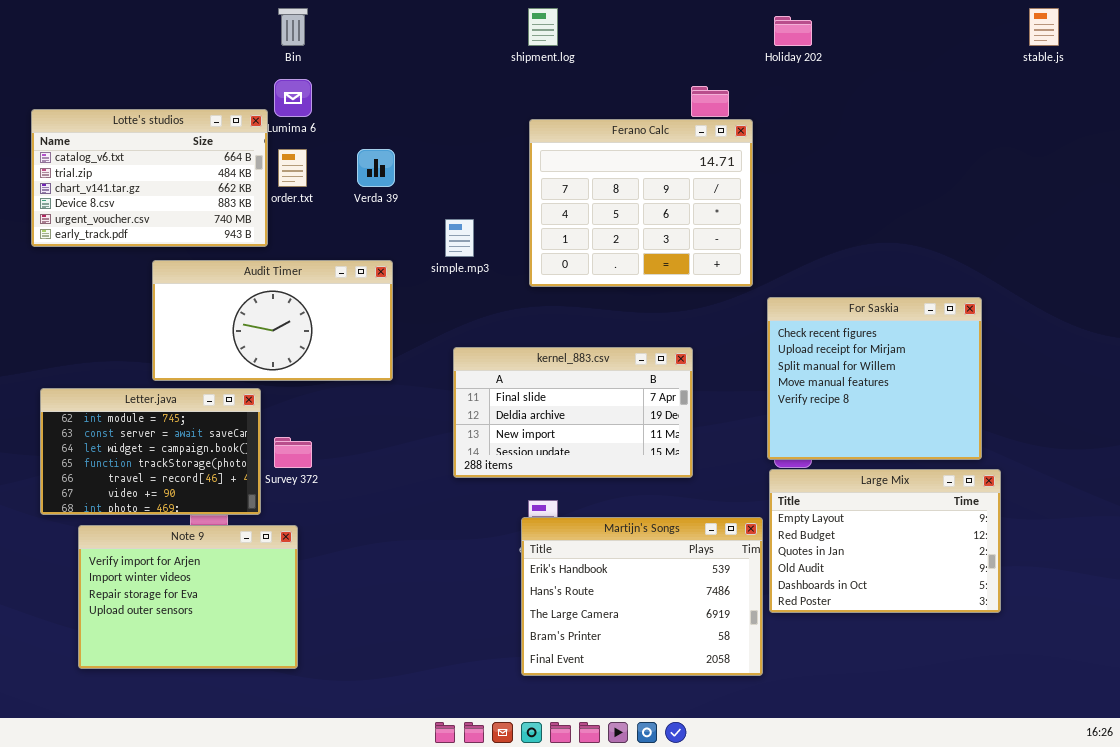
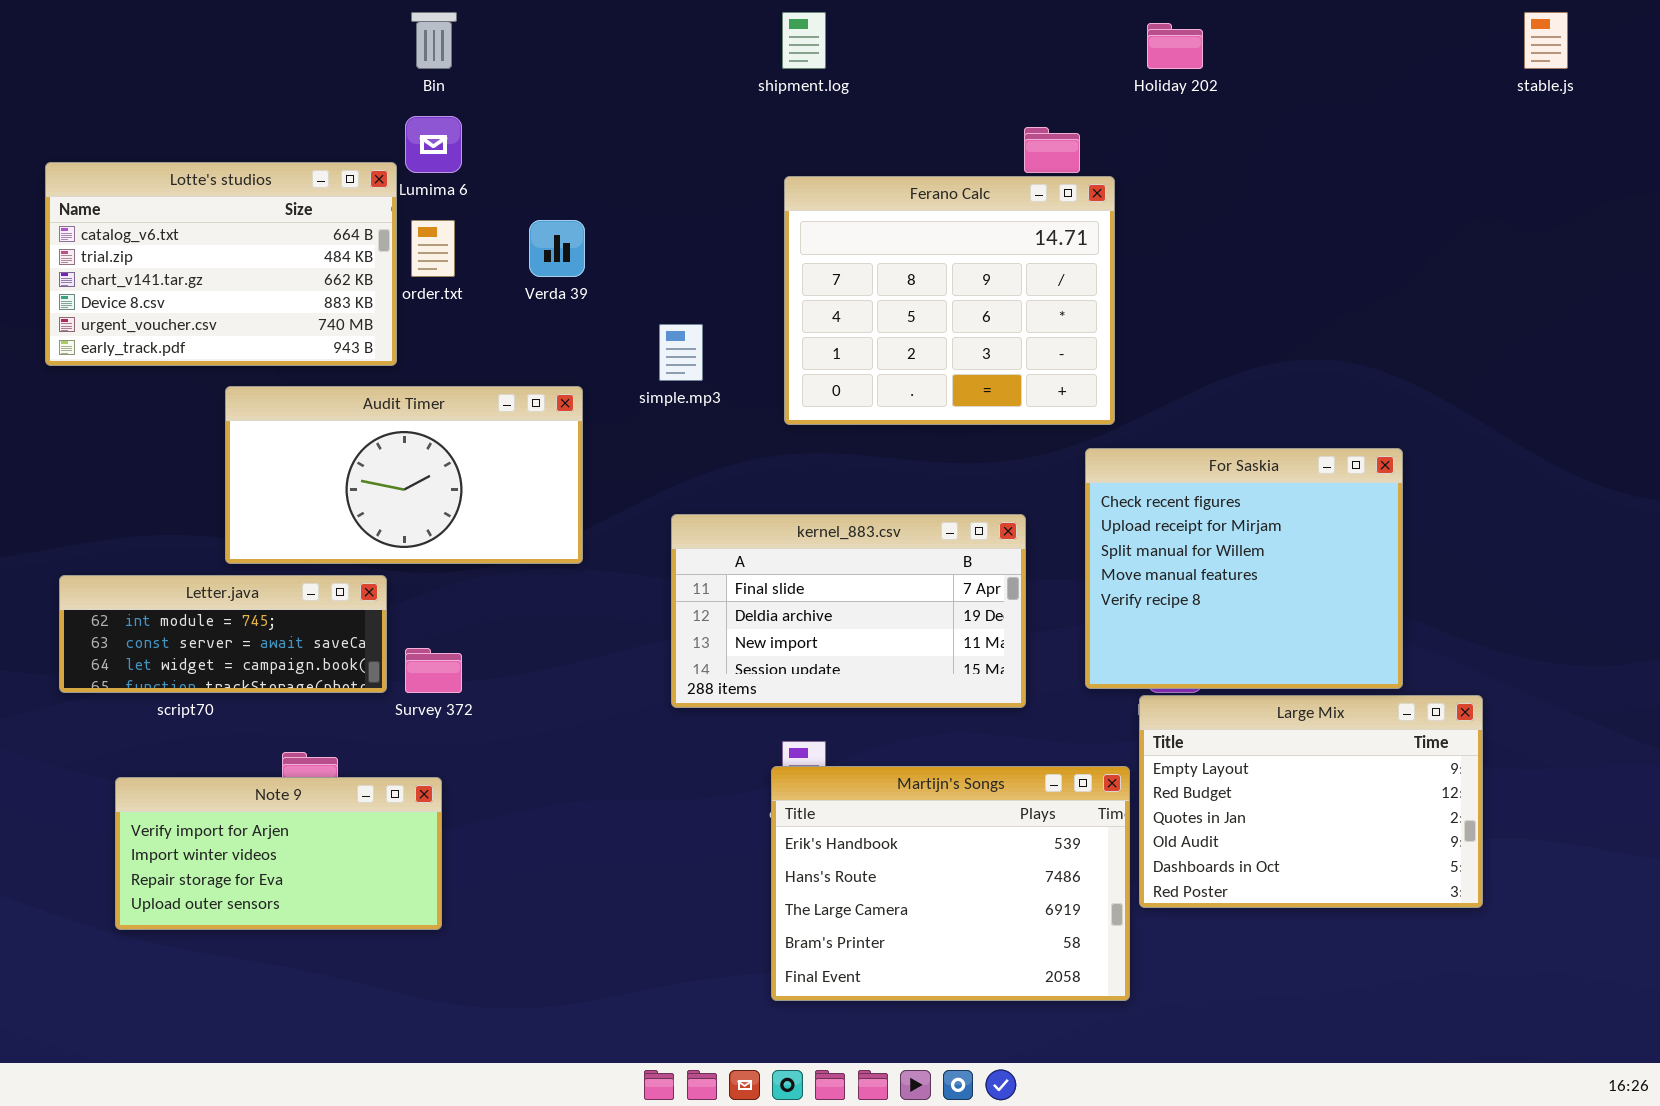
For Saskia: [767,297,982,460] -> [1085,448,1403,689], moved
Letter.java: [40,388,261,515] -> [59,575,387,693], resized
Note 9: [78,525,298,669] -> [115,777,442,930], resized

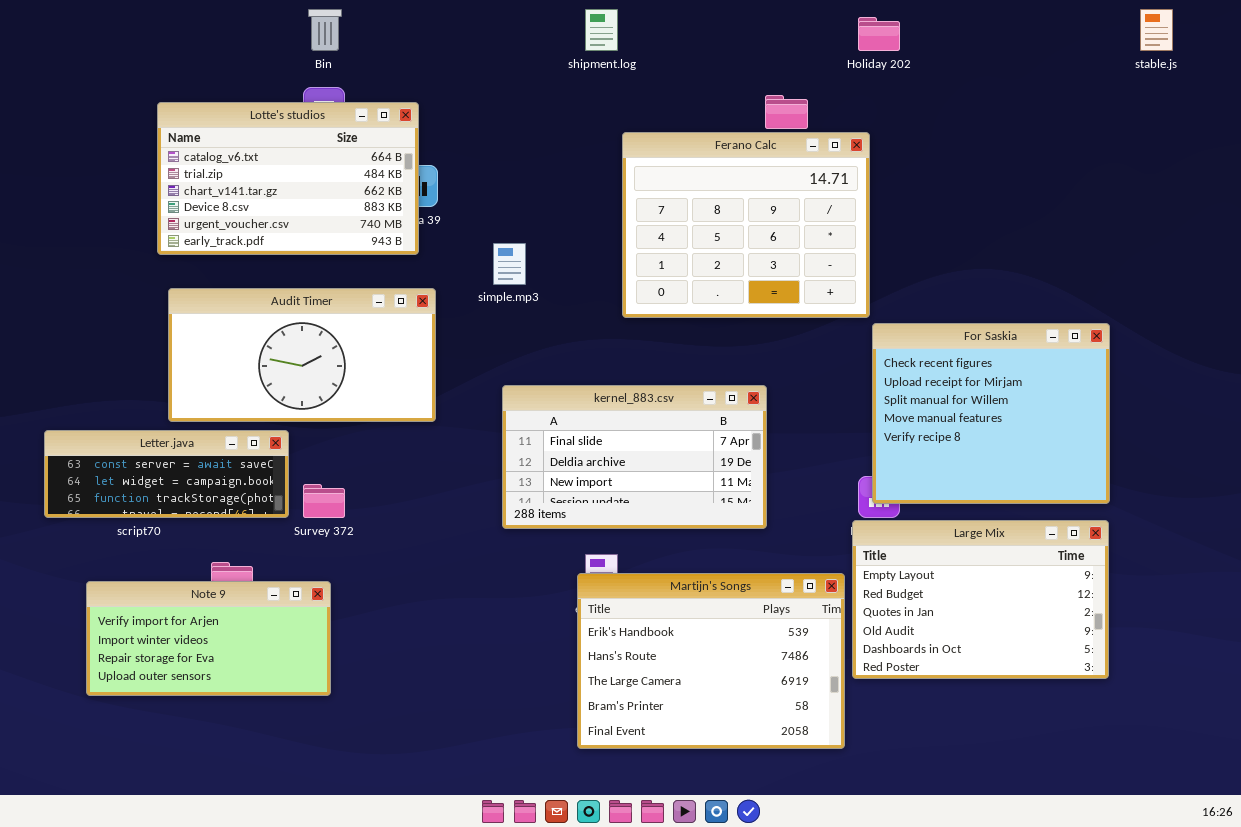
Lotte's studios: [45,162,397,366] -> [157,102,419,255], moved
Ferano Calc: [784,176,1115,425] -> [622,132,870,318], moved
For Saskia: [1085,448,1403,689] -> [872,323,1110,504], moved
Letter.java: [59,575,387,693] -> [44,430,289,518], scrolled down 1 row

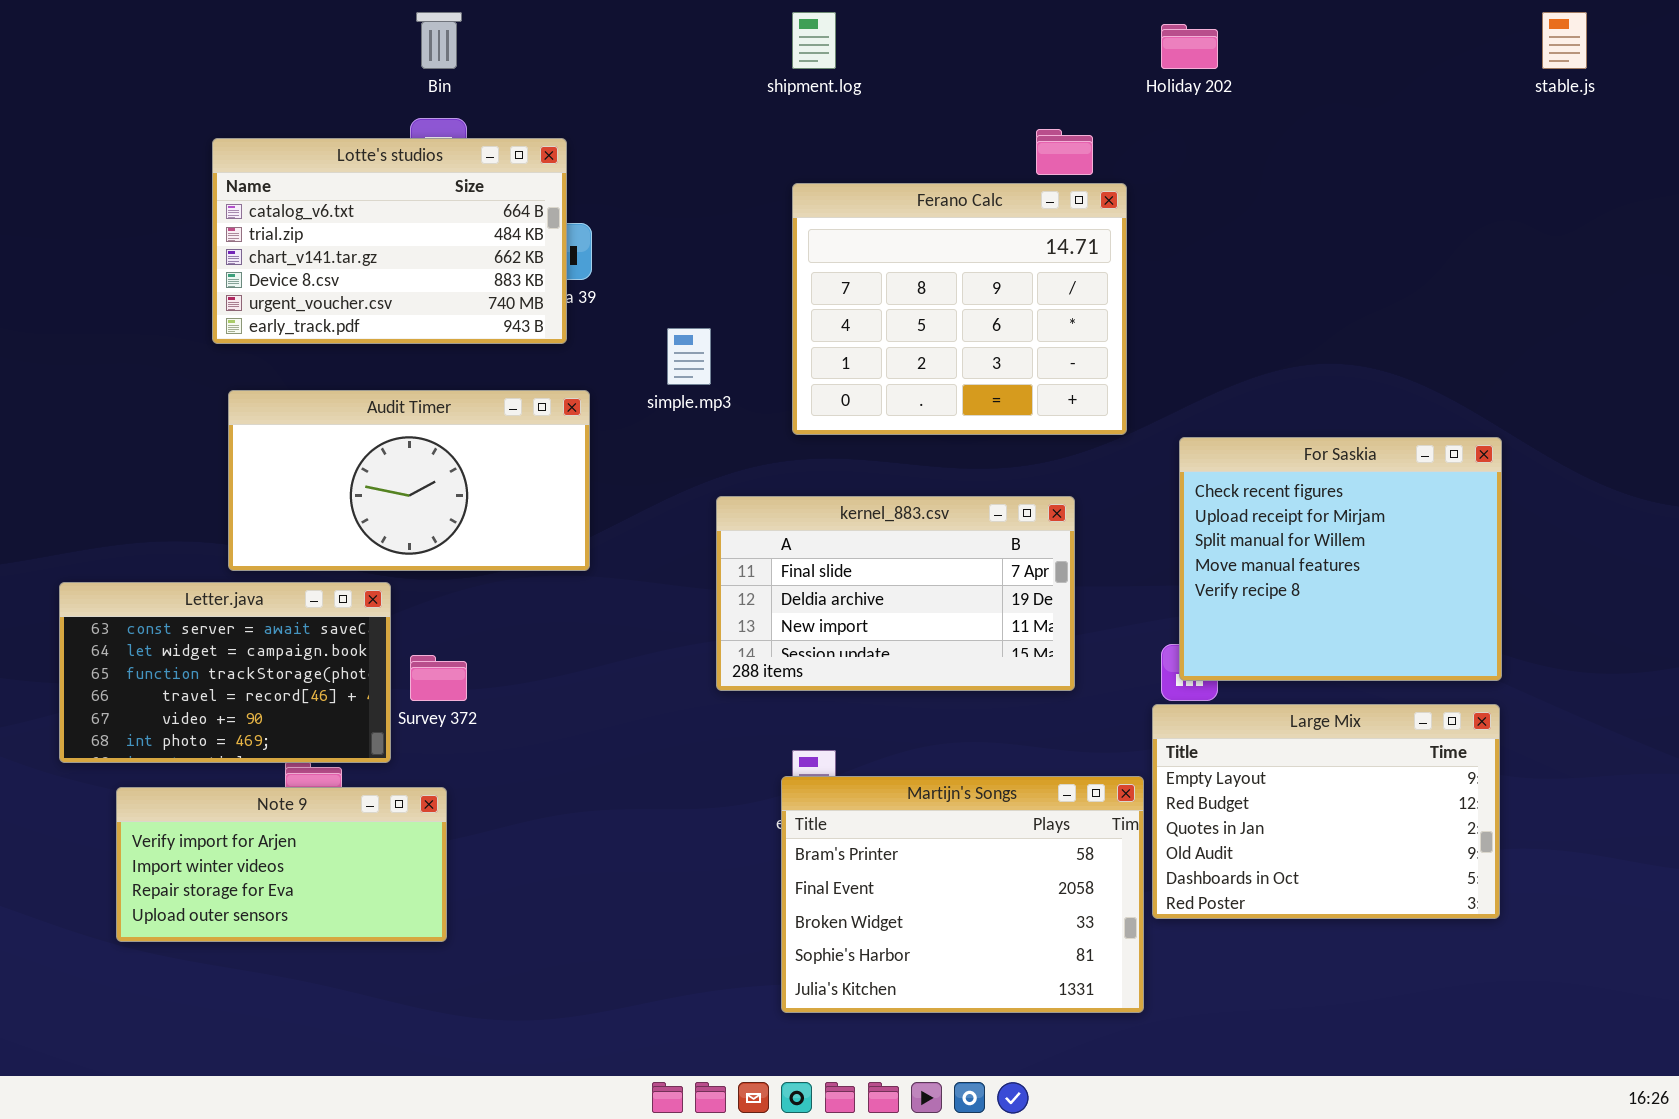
Ferano Calc: [622,132,870,318] -> [792,183,1127,435], moved
kernel_883.csv: [502,385,767,529] -> [716,496,1075,691], moved
Letter.java: [44,430,289,518] -> [59,582,391,763], resized
Martijn's Songs: [577,573,845,749] -> [781,776,1144,1013], scrolled down 3 rows

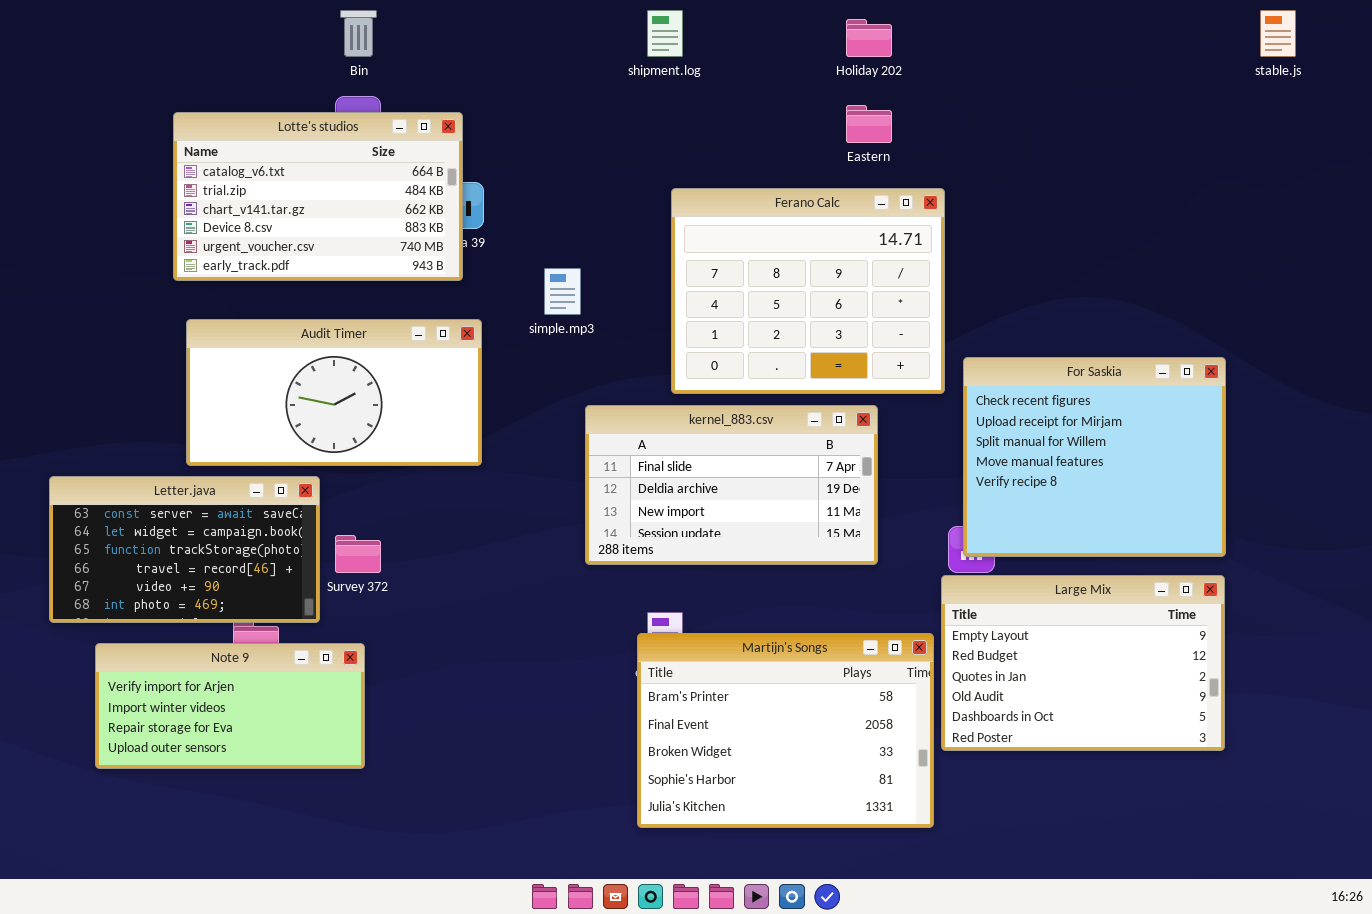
Holiday 202: [1161,24,1218,69] -> [846,19,892,57], moved
Ferano Calc: [792,183,1127,435] -> [671,188,945,394], moved

